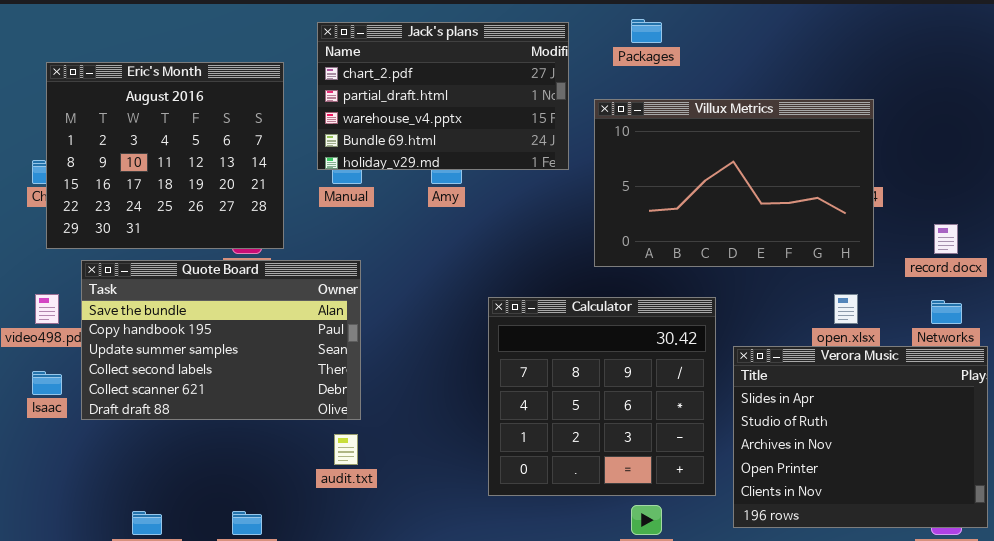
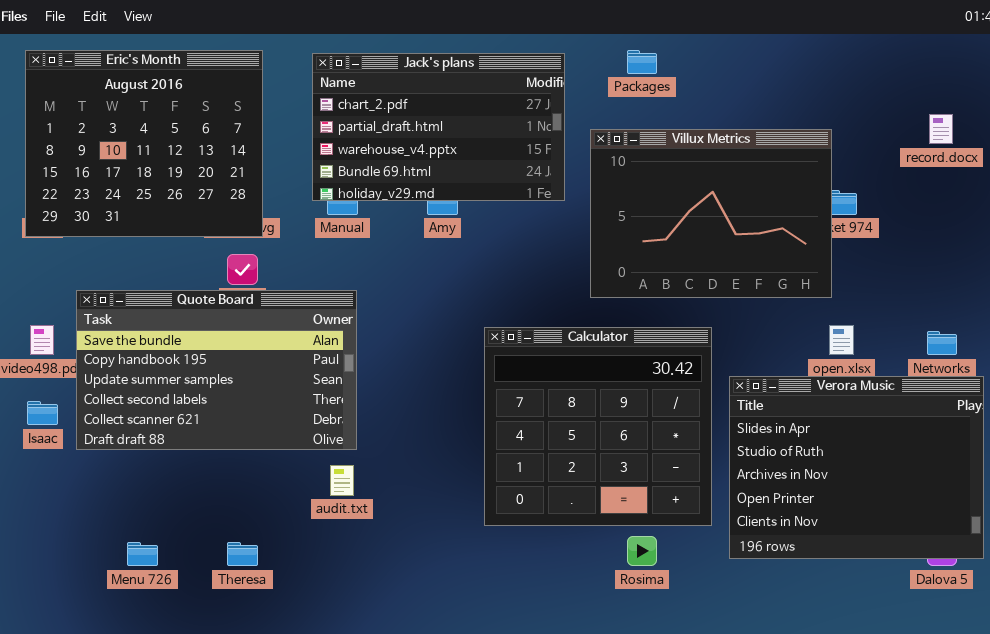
Eric's Month: [46,62,284,249] -> [25,50,263,237], moved
Villux Metrics: [594,99,874,267] -> [590,129,832,298], resized
record.docx: [934,224,958,254] -> [929,114,953,144], moved

